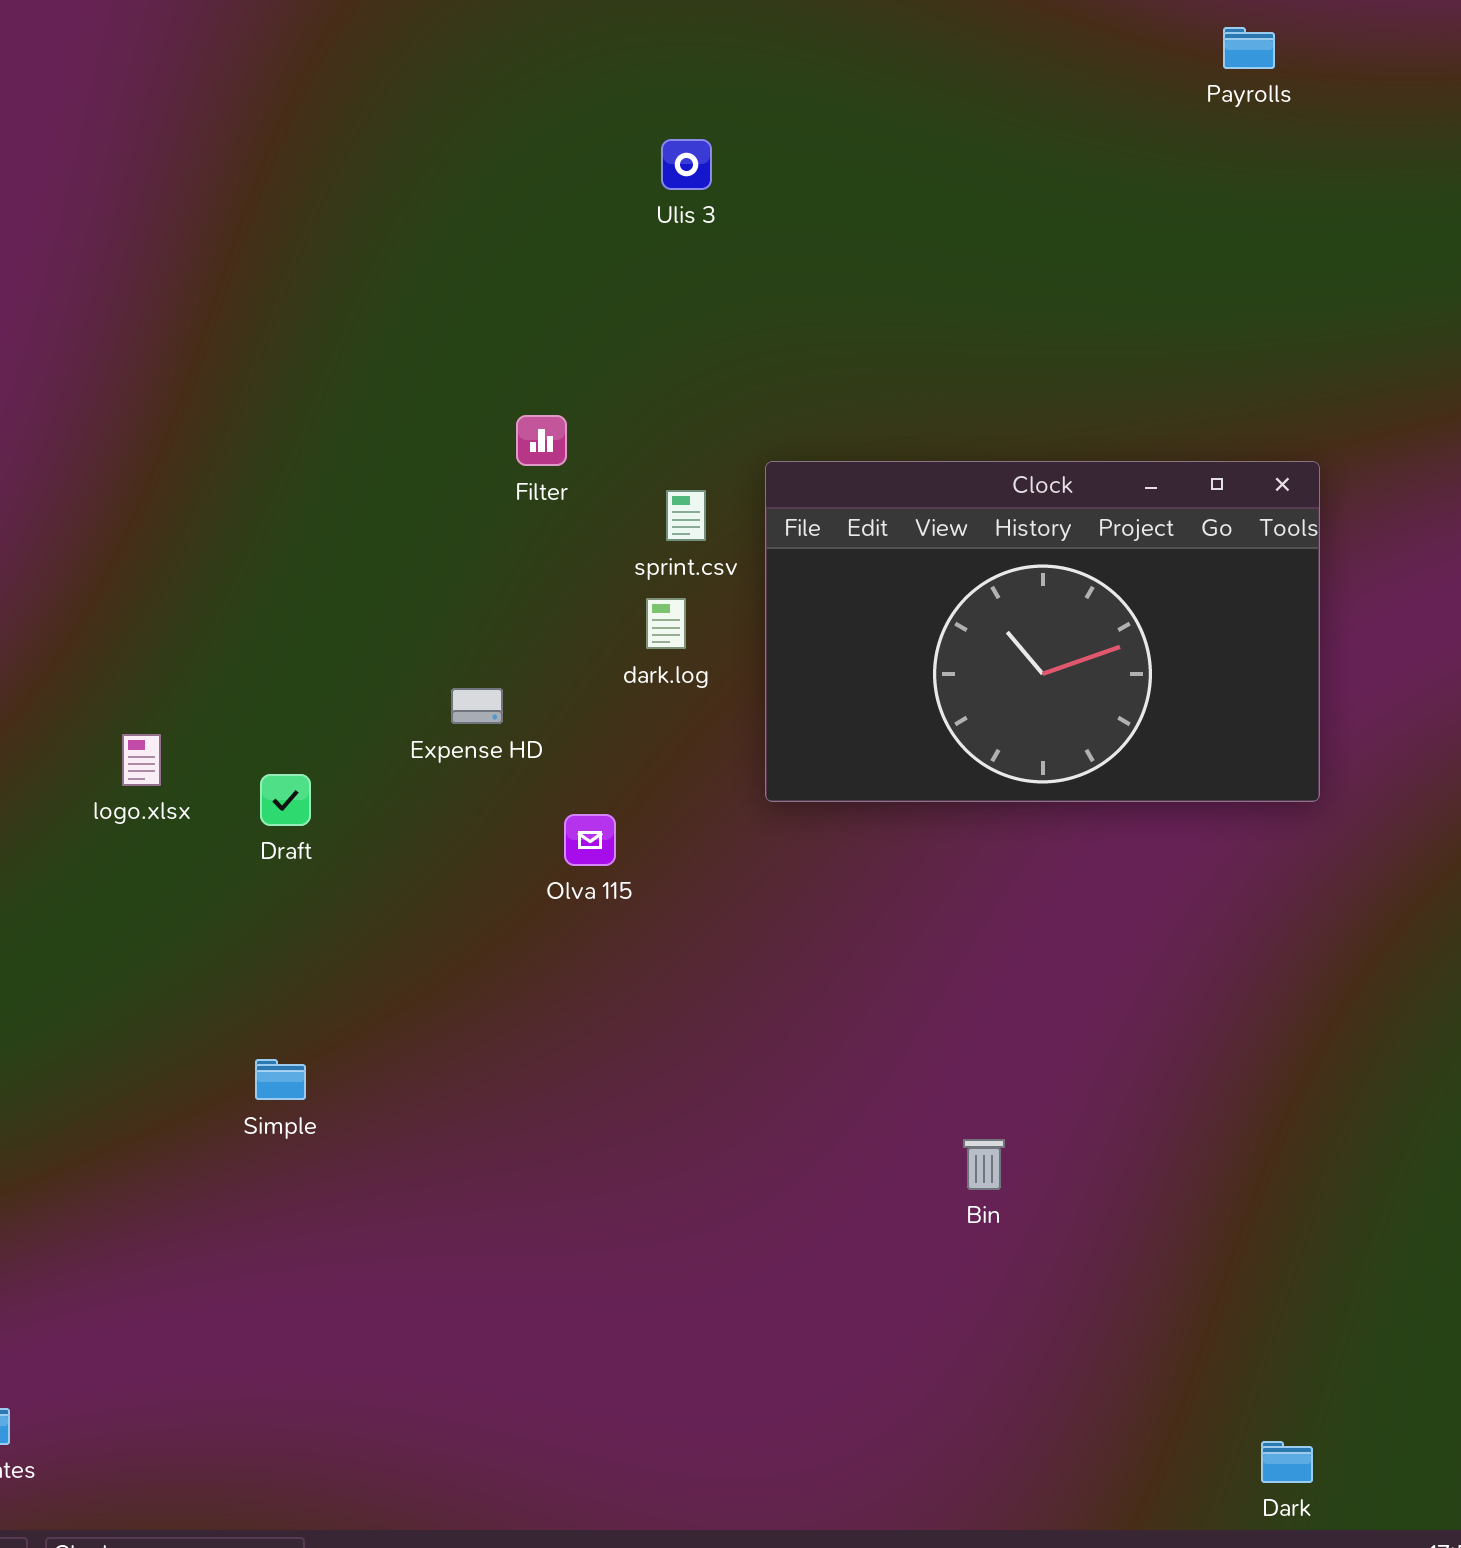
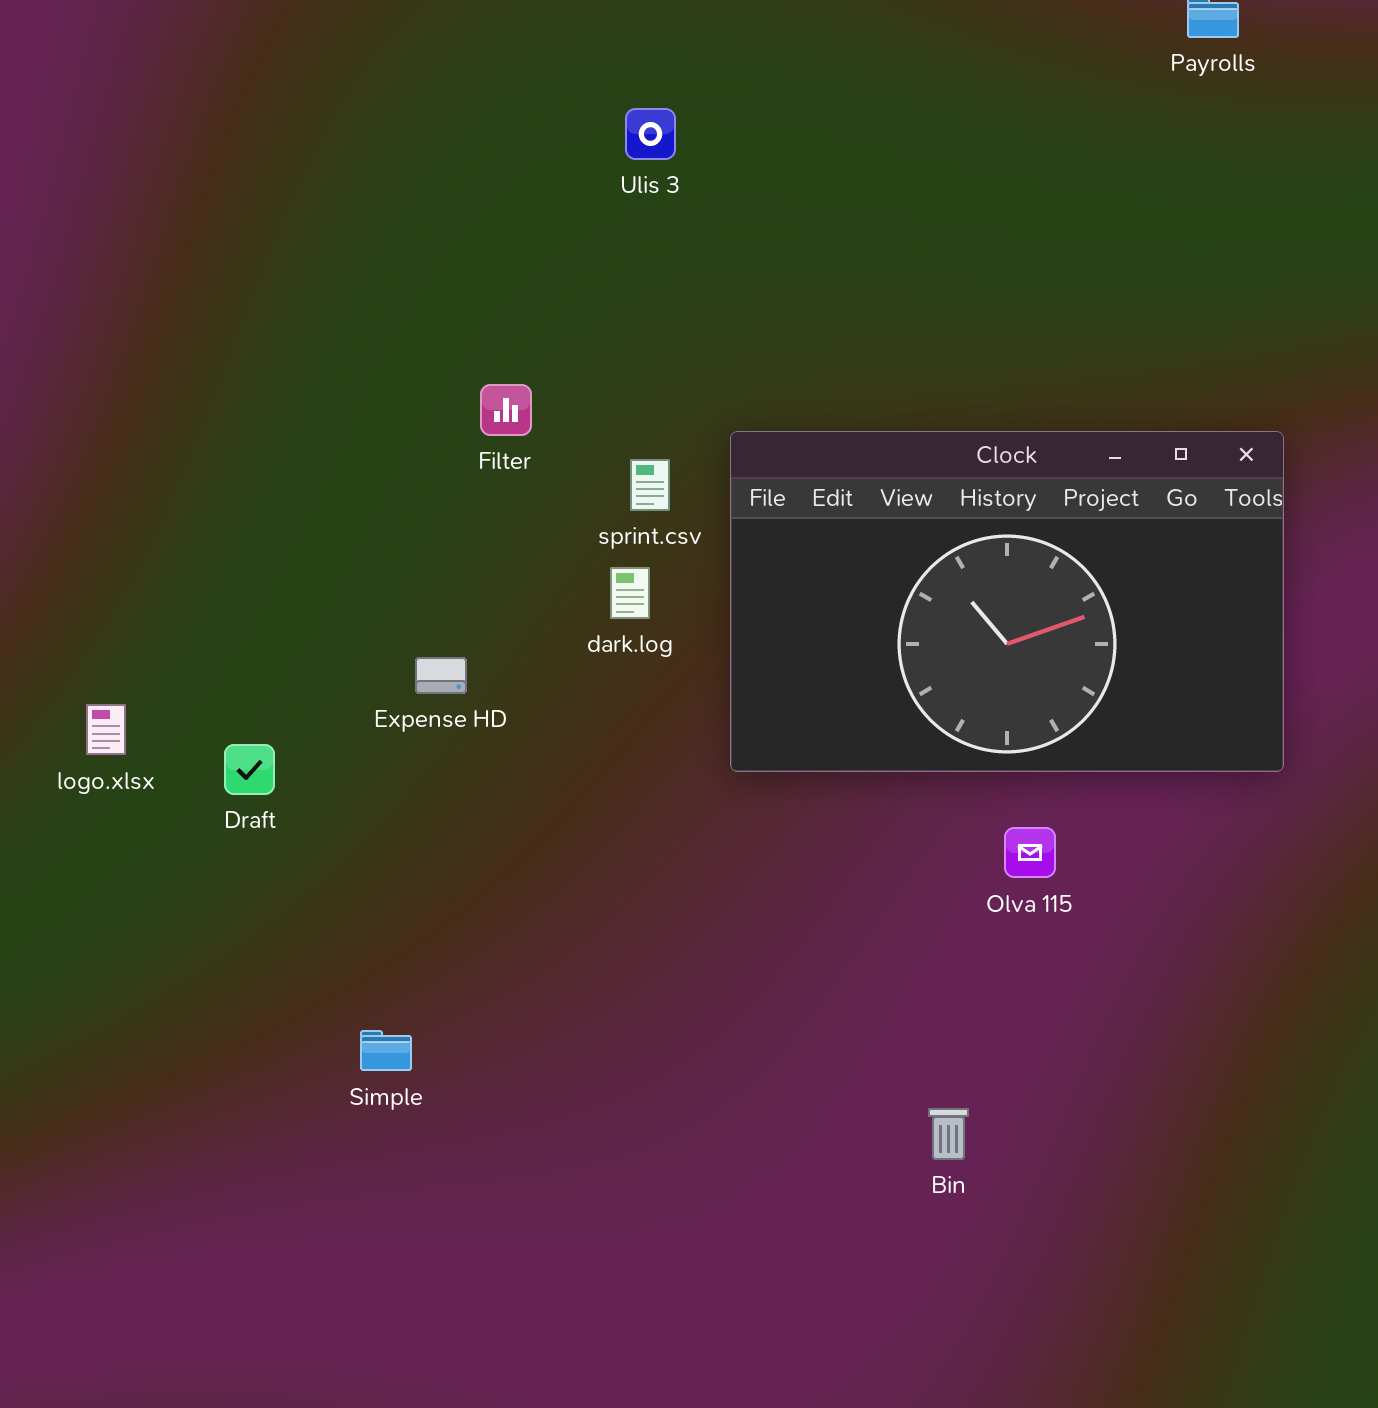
Olva 115: [564,814,616,866] -> [1004,827,1056,878], moved
Simple: [255,1059,306,1100] -> [360,1030,412,1071], moved

